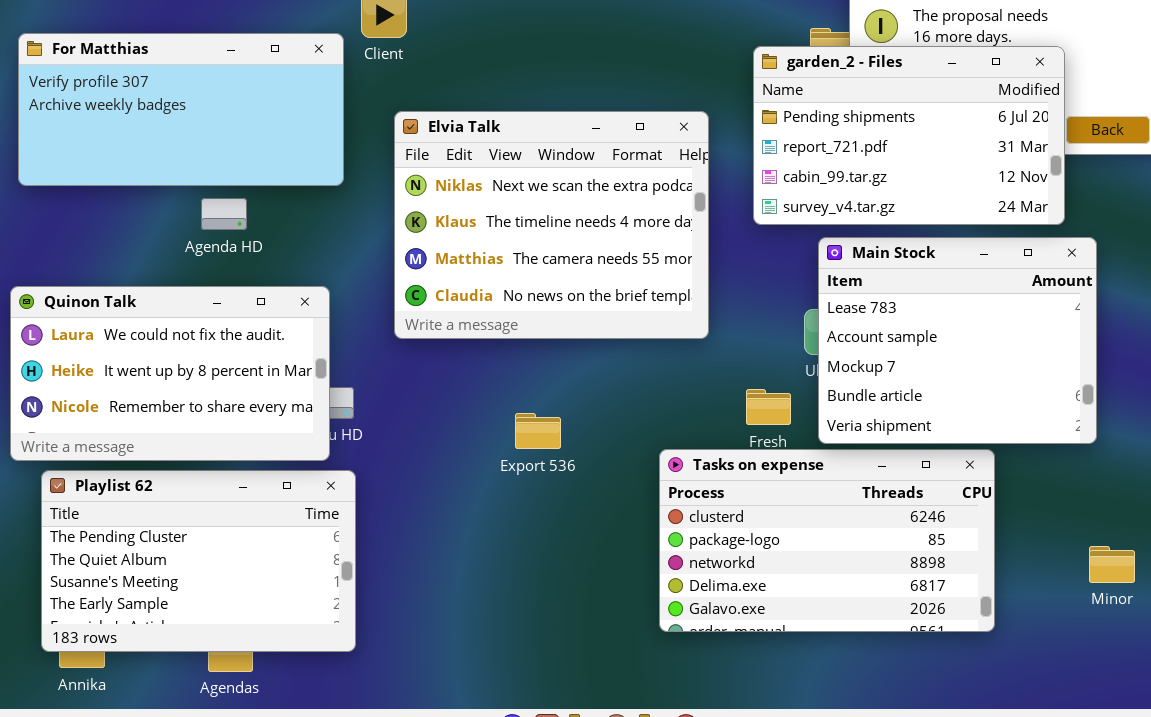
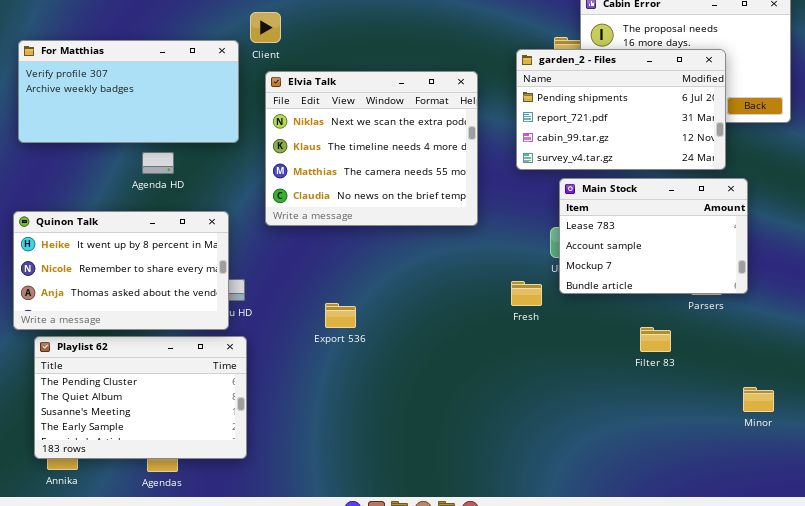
Elvia Talk: [394,111,709,339] -> [265,71,478,226], moved
Main Stock: [818,237,1097,444] -> [559,178,748,294], resized
Quinon Talk: [10,286,330,461] -> [13,211,229,330], scrolled down 1 row
Export 536: [515,413,561,449] -> [325,303,356,328], moved
Tasks on expense: [659,449,995,632] -> none, closed

